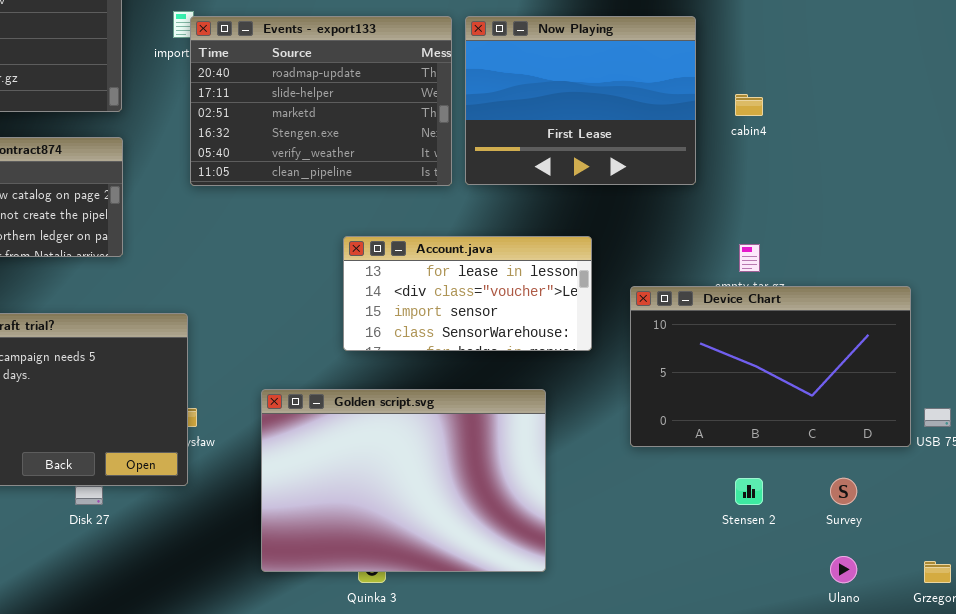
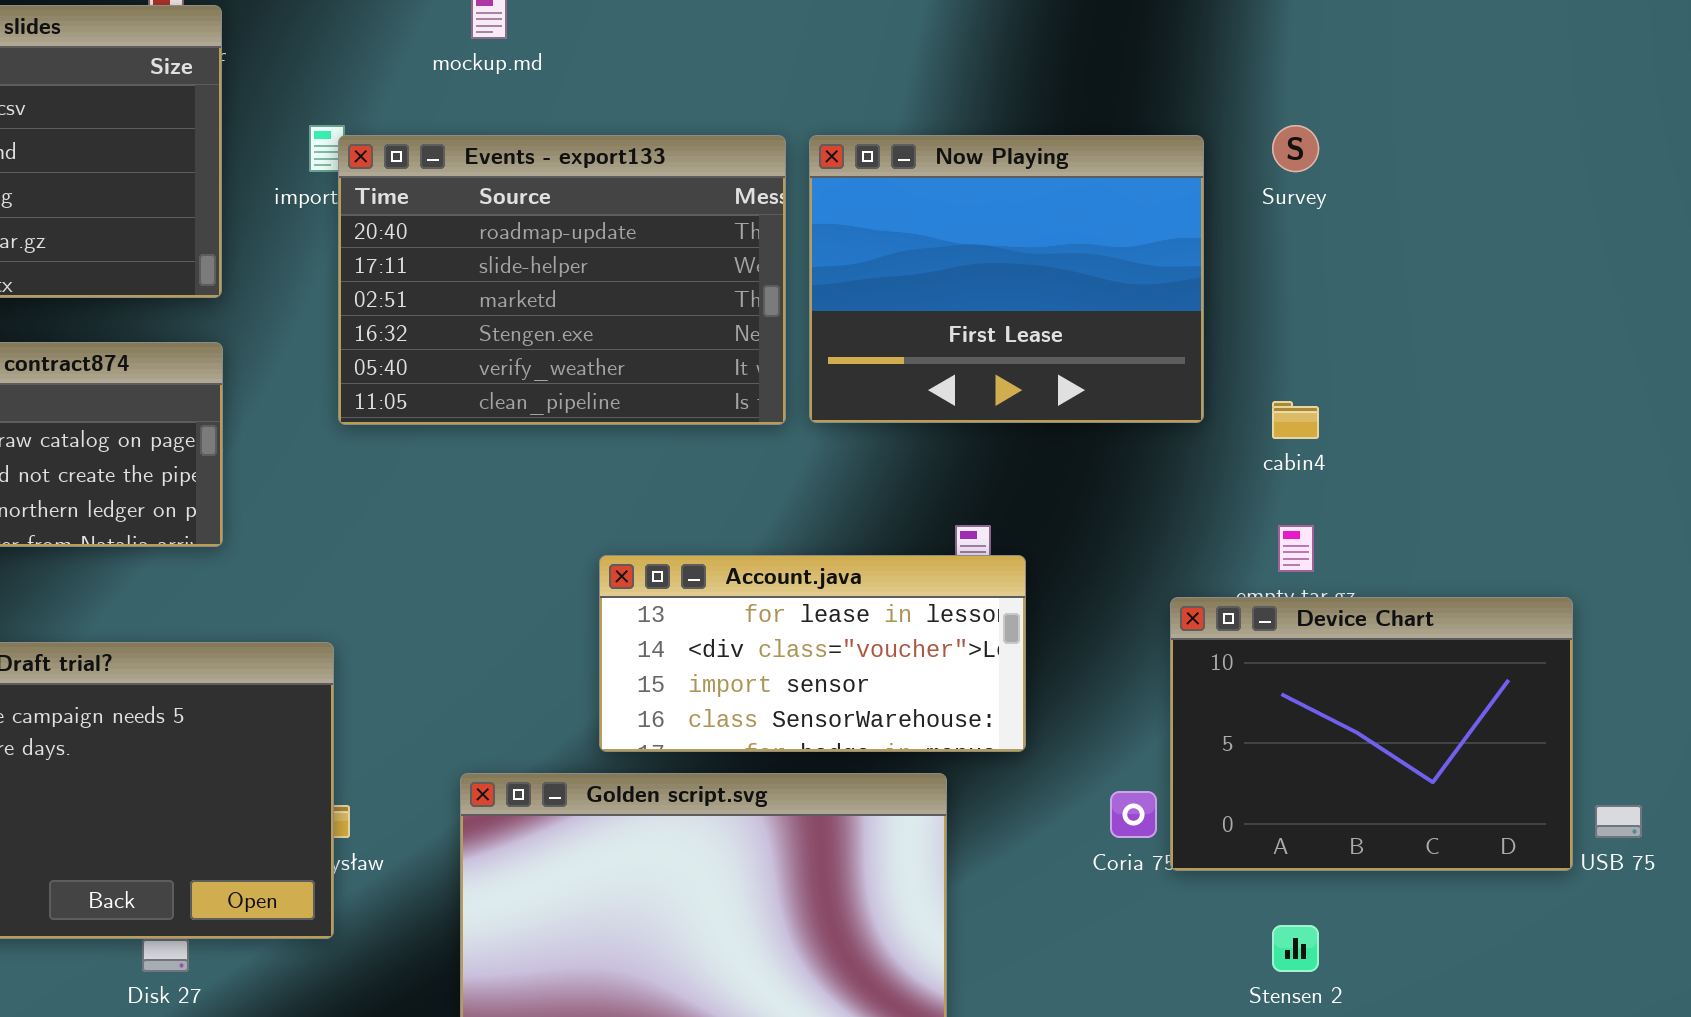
cabin4: [735,94,763,116] -> [1272,401,1319,439], moved
Account.java: [343,236,592,351] -> [599,555,1026,752], moved
Device Chart: [630,286,911,447] -> [1170,597,1573,871], resized
Survey: [830,478,857,505] -> [1272,125,1319,172], moved

